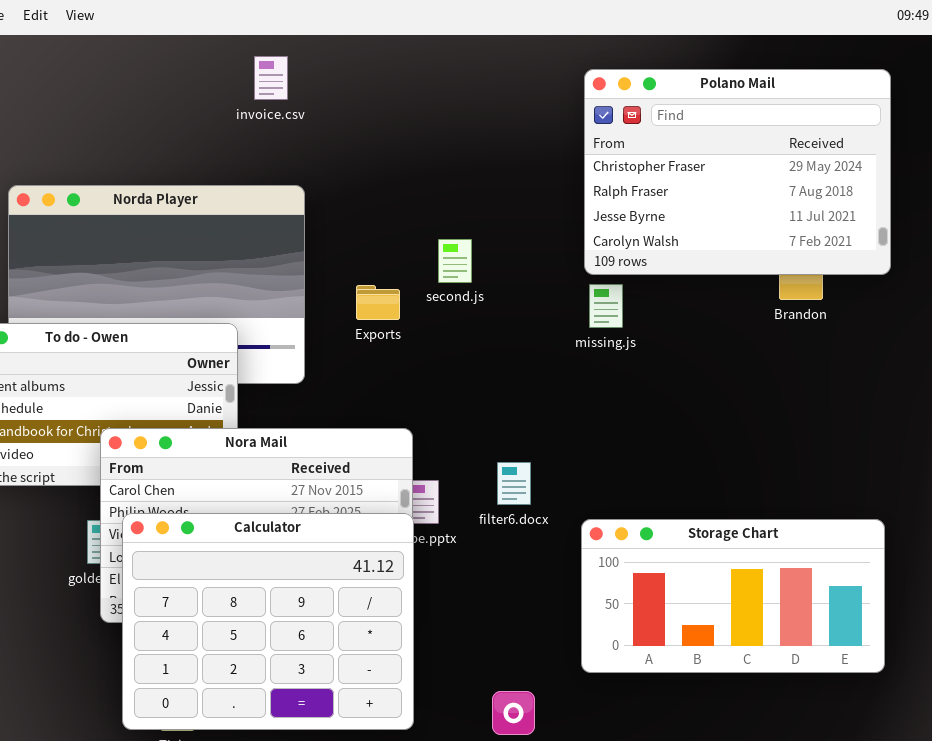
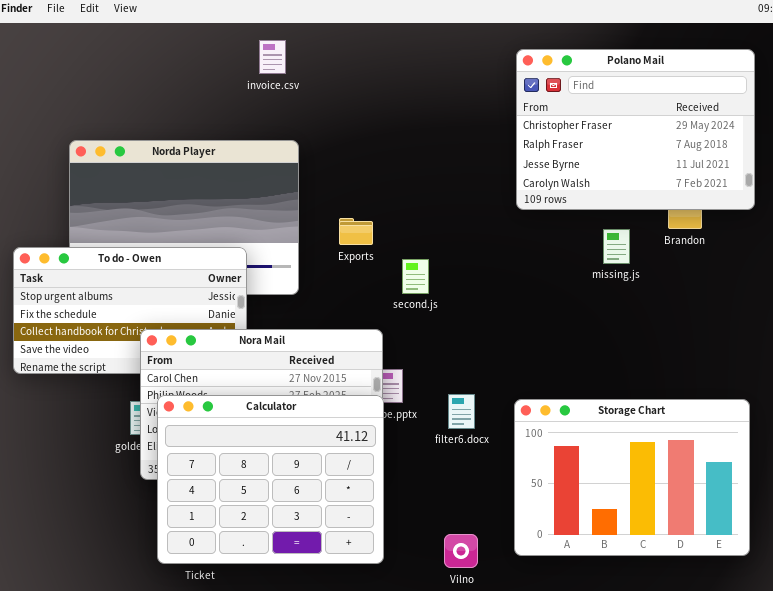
second.js: [438,239,472,283] -> [402,259,429,294], moved
missing.js: [589,284,623,328] -> [603,229,630,264], moved
filter6.docx: [497,462,531,505] -> [448,394,475,429], moved
Storage Chart: [581,519,885,673] -> [514,399,750,556], resized

